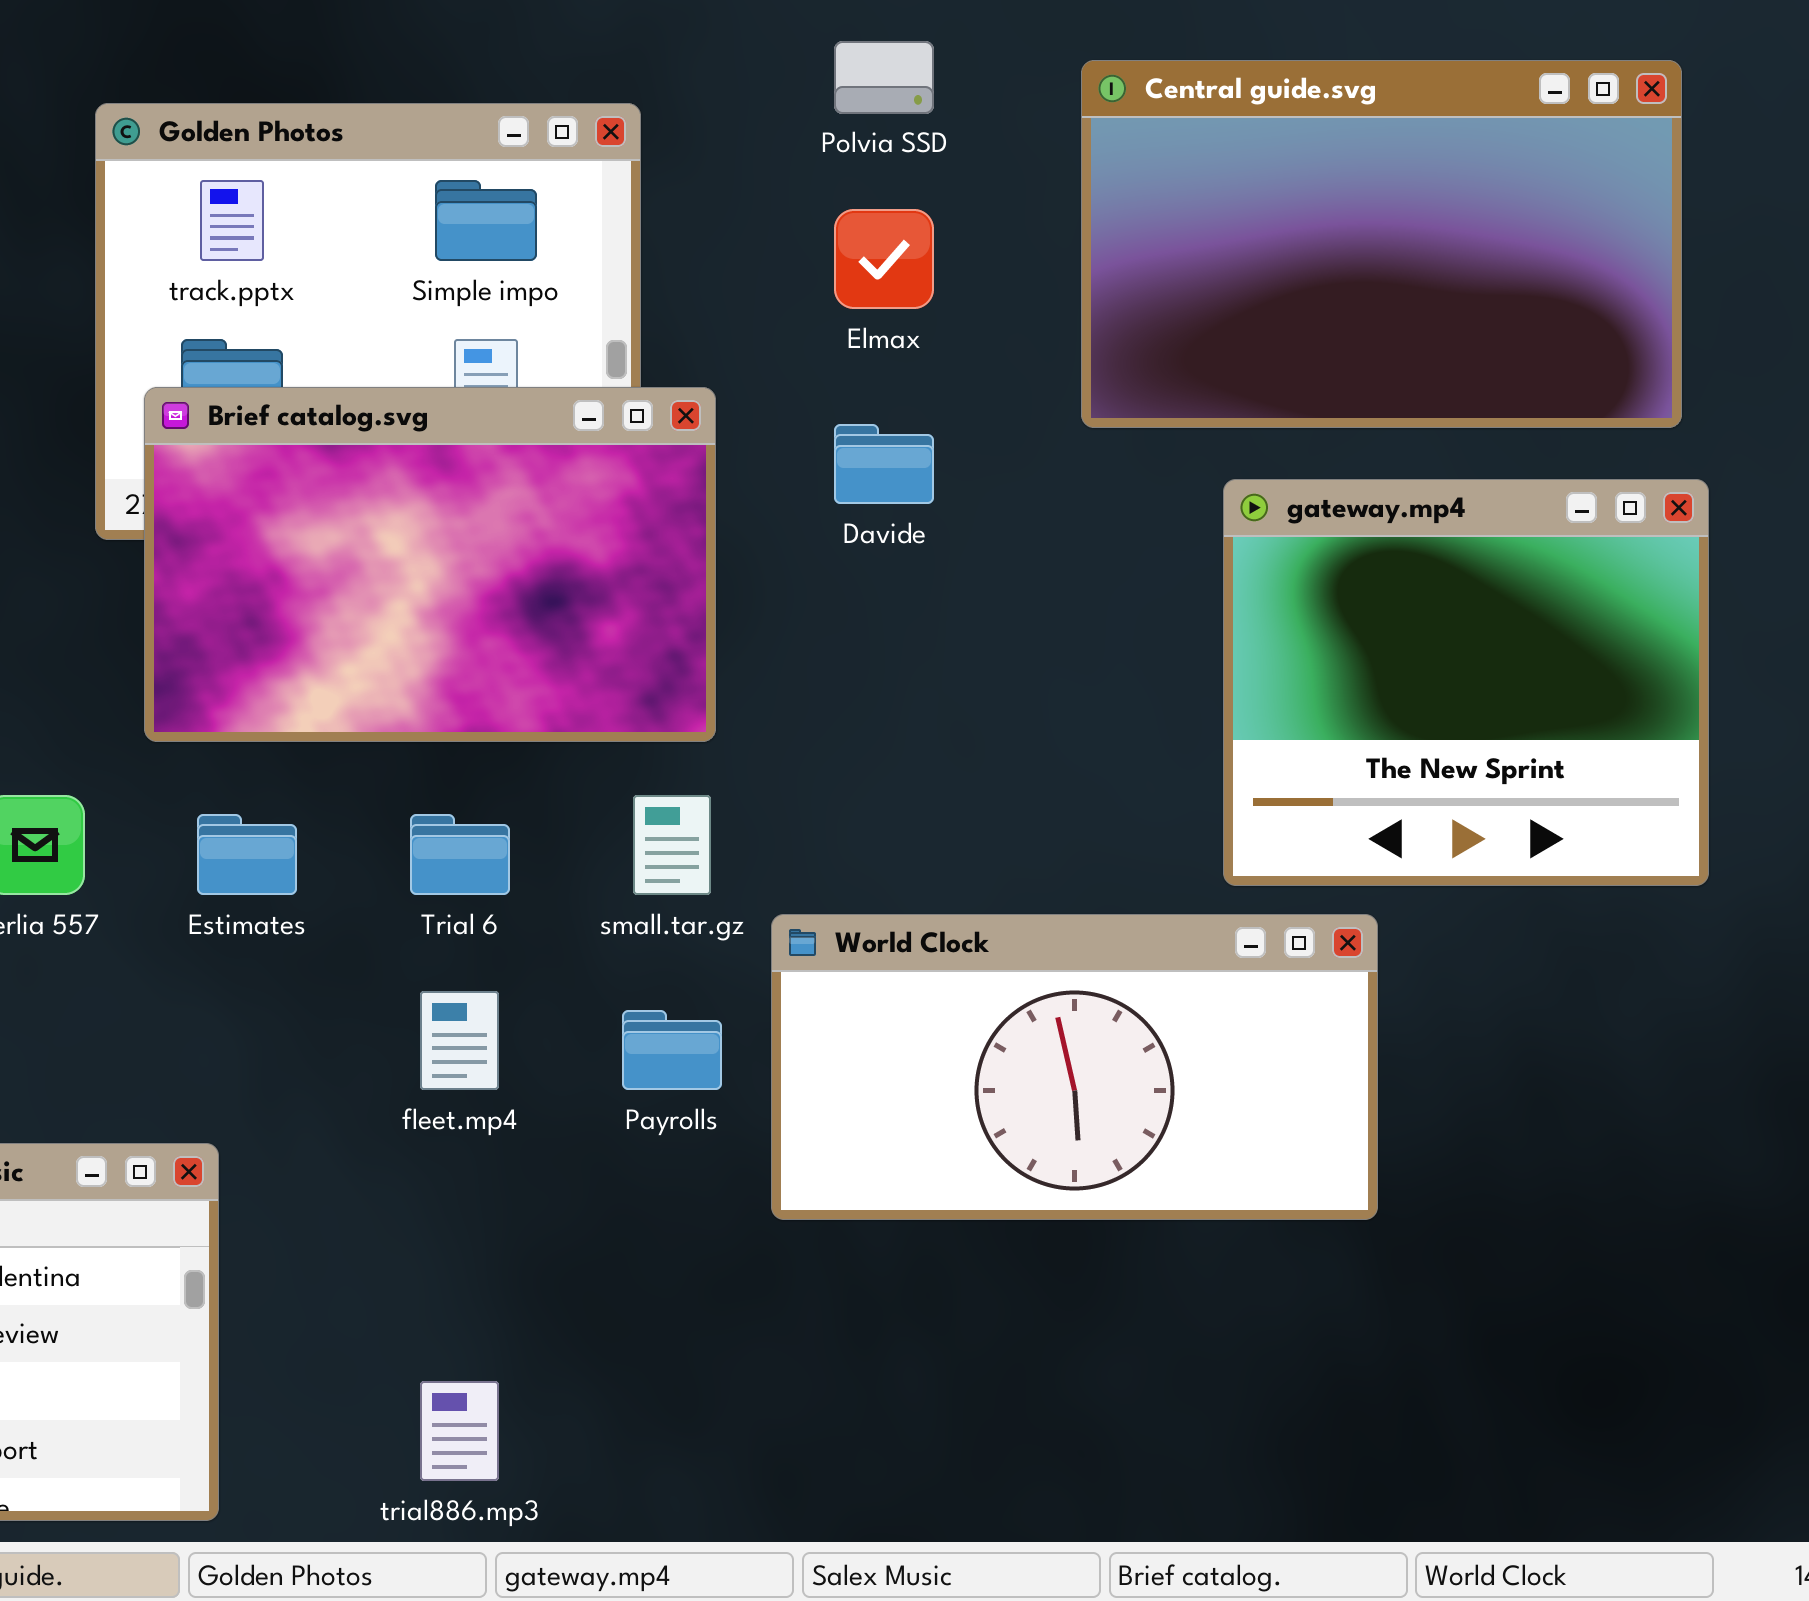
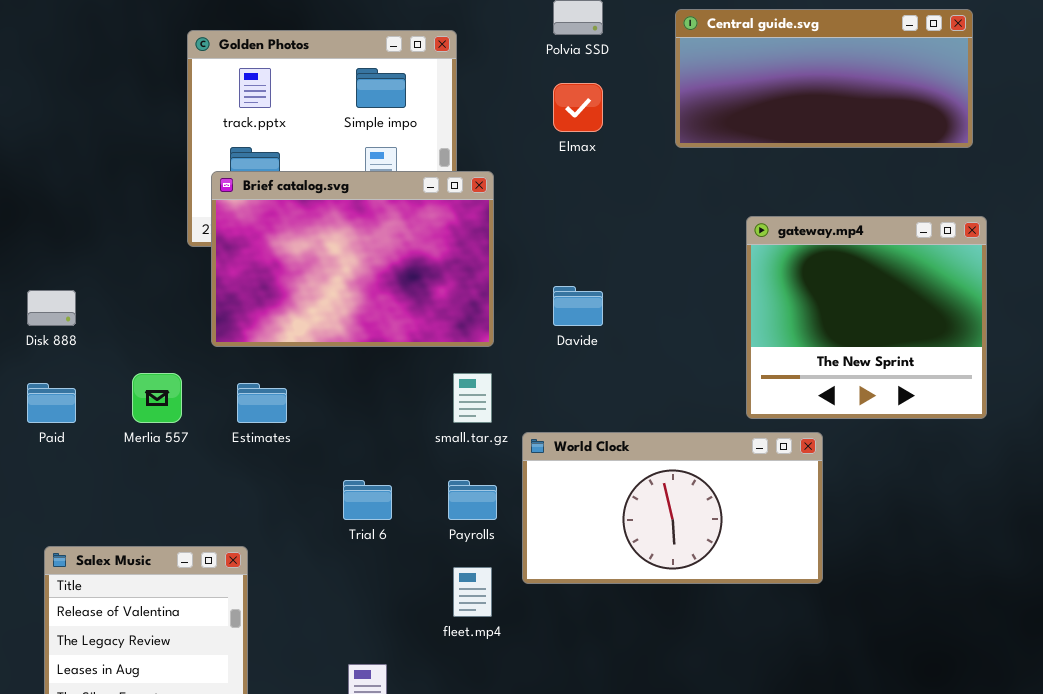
Central guide.svg: [1081,60,1682,428] -> [675,9,973,148], resized
Davide: [834,424,934,504] -> [553,286,603,326], moved
Trial 6: [410,814,510,895] -> [343,480,392,520], moved
fleet.mp4: [420,991,499,1090] -> [453,567,492,617], moved

